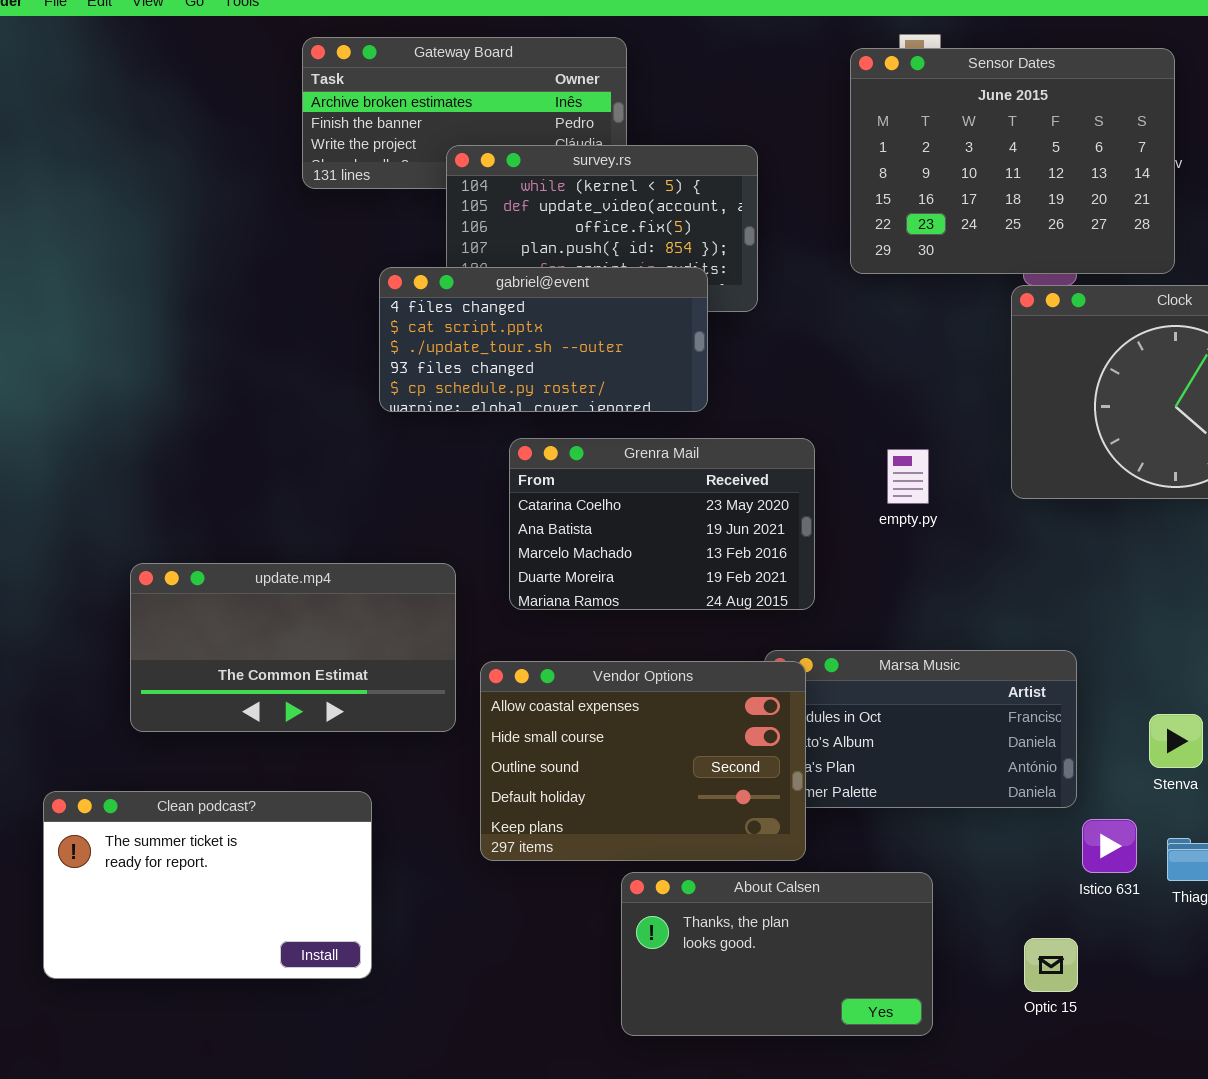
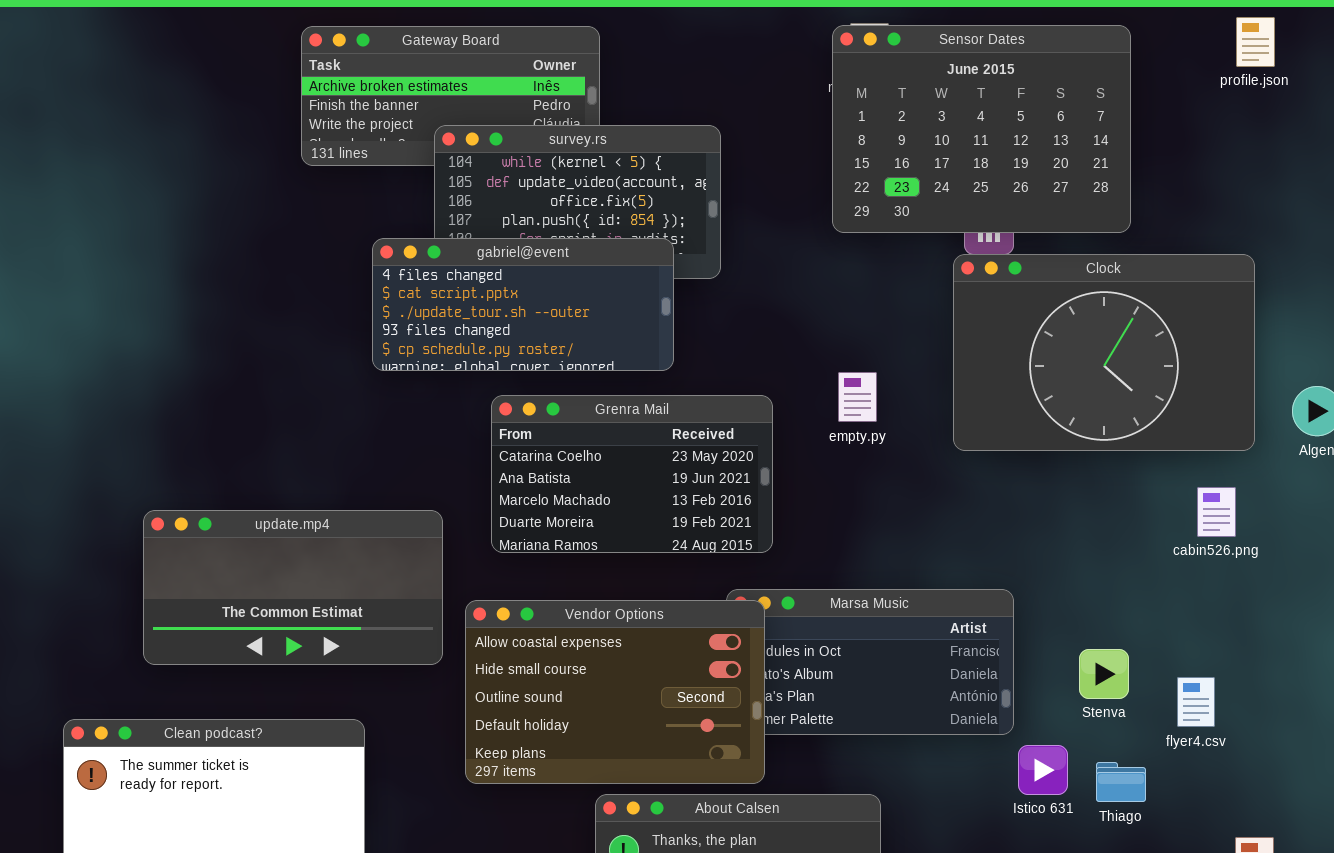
Sensor Dates: [850,48,1175,274] -> [832,25,1131,233], moved
empty.py: [887,449,929,504] -> [838,372,877,422], moved

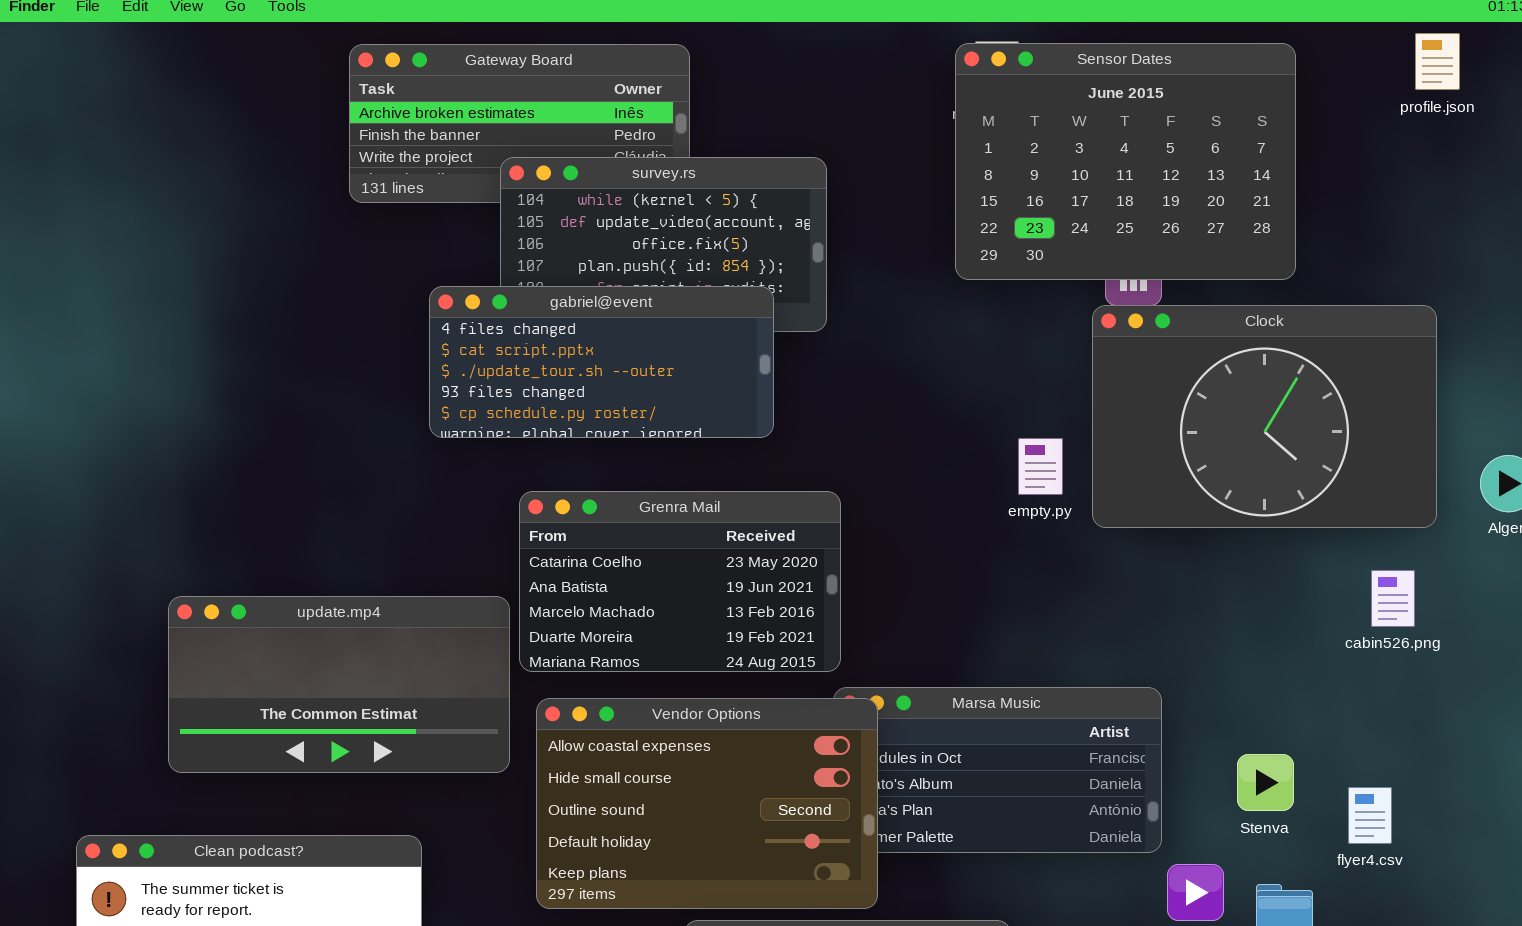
empty.py: [838,372,877,422] -> [1018,438,1063,495], moved
Grenra Mail: [491,395,773,553] -> [519,491,841,672], moved

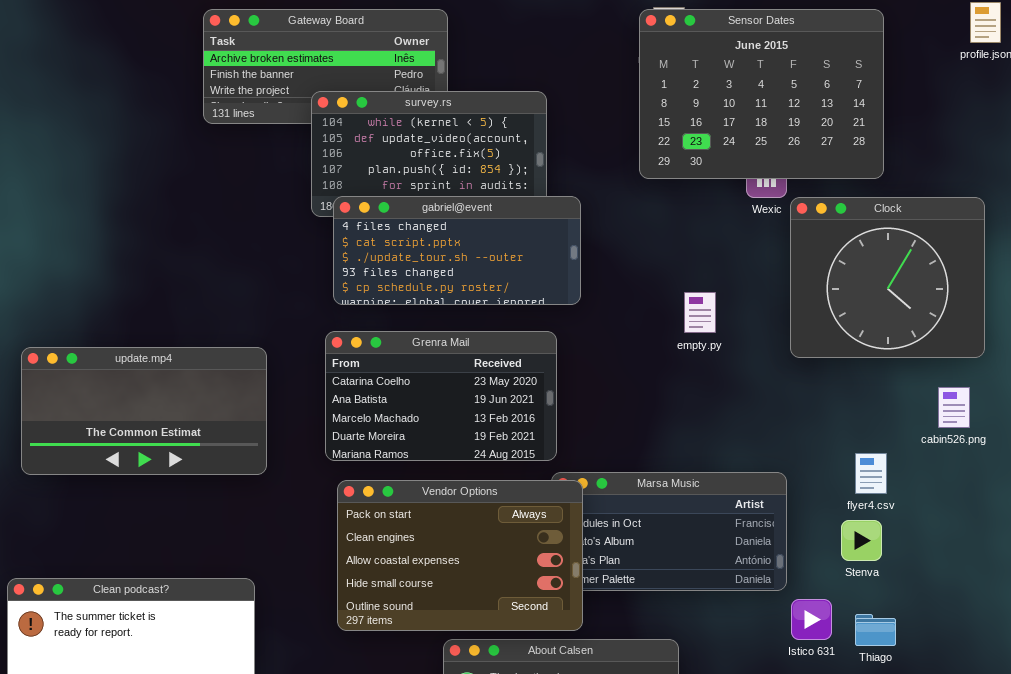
gabriel@event: [429,286,774,438] -> [333,196,581,305], moved
Clock: [1092,305,1437,528] -> [790,197,985,358], resized
update.mp4: [168,596,510,773] -> [21,347,267,475], moved
Vendor Options: [536,698,878,909] -> [337,480,583,631], scrolled up 2 rows
flyer4.csv: [1348,787,1392,844] -> [855,453,887,494], moved

